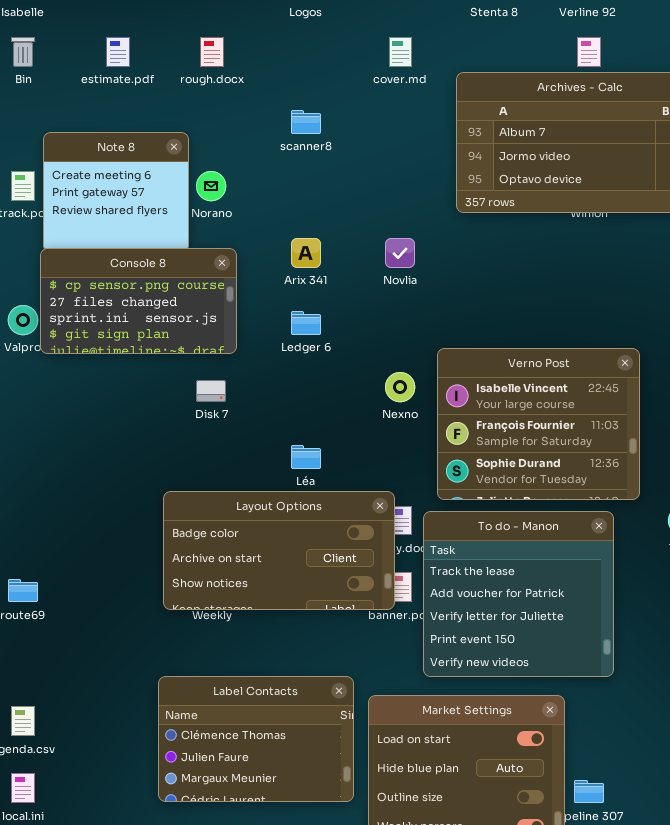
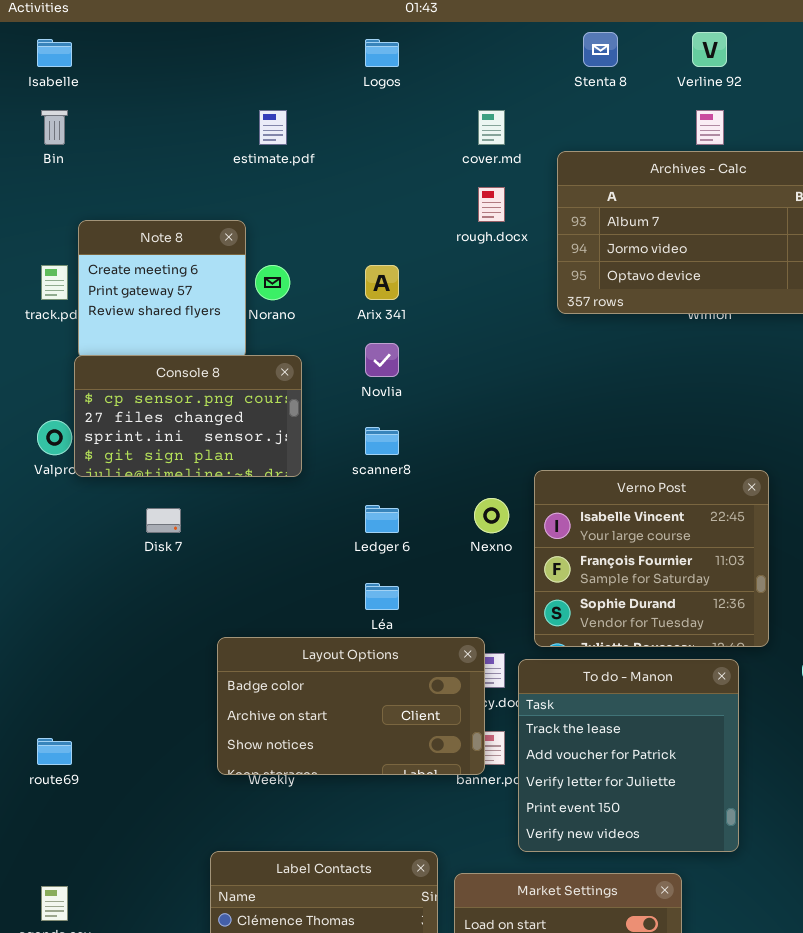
estimate.pdf: [106,37,130,67] -> [259,110,287,145], moved
rough.docx: [200,37,224,67] -> [478,187,505,222], moved
scanner8: [291,110,321,134] -> [365,427,399,455], moved
Arix 341: [291,238,321,268] -> [365,265,399,300], moved
Novlia: [385,238,415,268] -> [365,343,399,377], moved
Ledger 6: [291,311,321,335] -> [365,505,399,533], moved
Disk 7: [196,380,226,402] -> [146,508,181,533], moved

